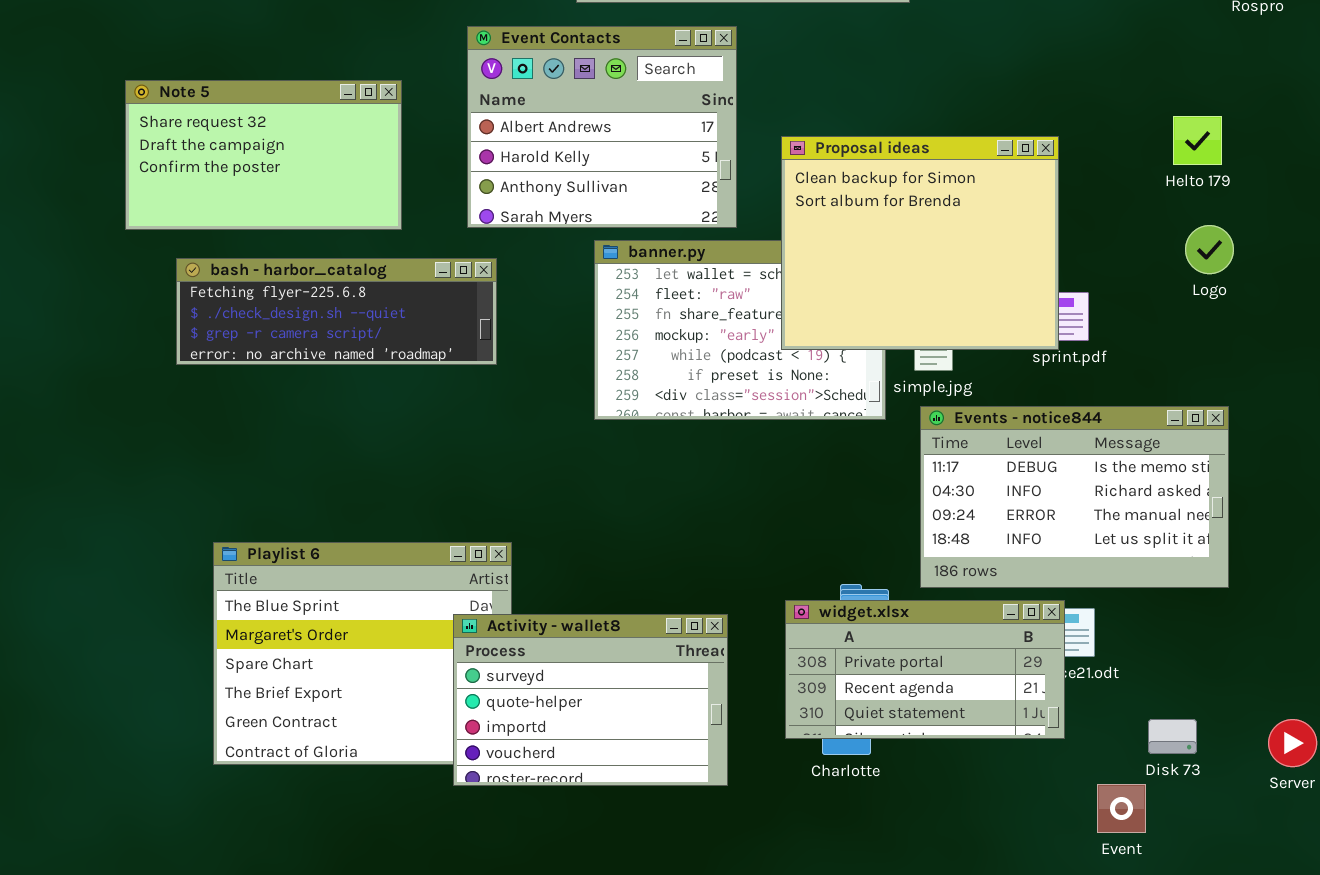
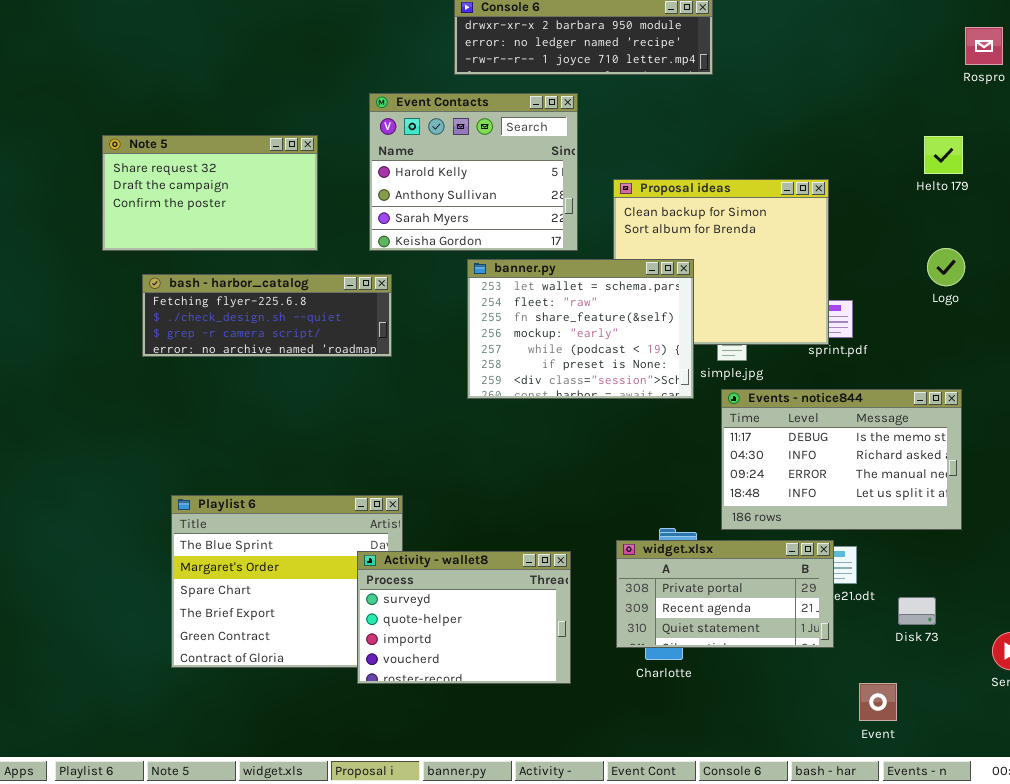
Event Contacts: [467,26,737,228] -> [369,93,578,251], scrolled down 1 row
Helto 179: [1173,116,1222,165] -> [924,136,963,174], moved
banner.py: [594,240,886,420] -> [467,259,694,399], raised
Disk 73: [1148,719,1197,754] -> [898,597,936,625], moved

